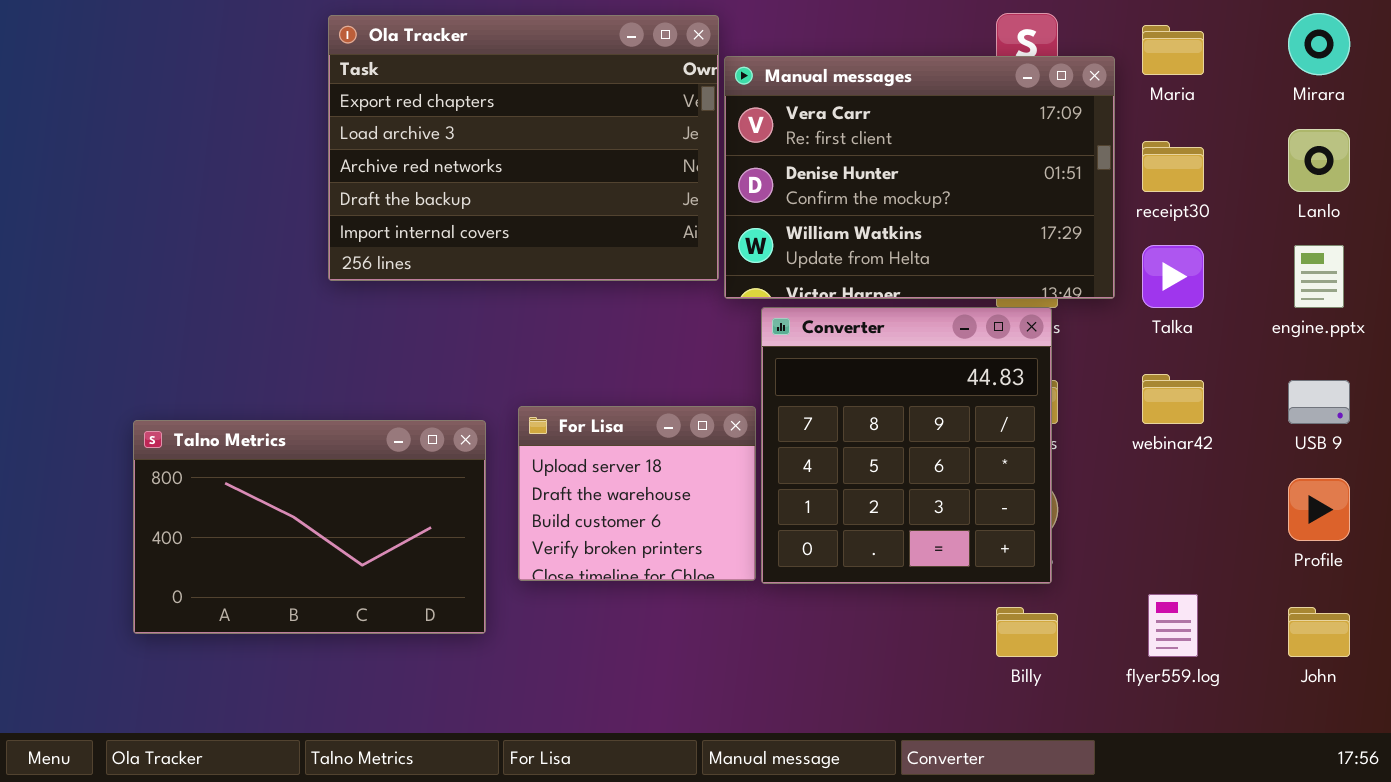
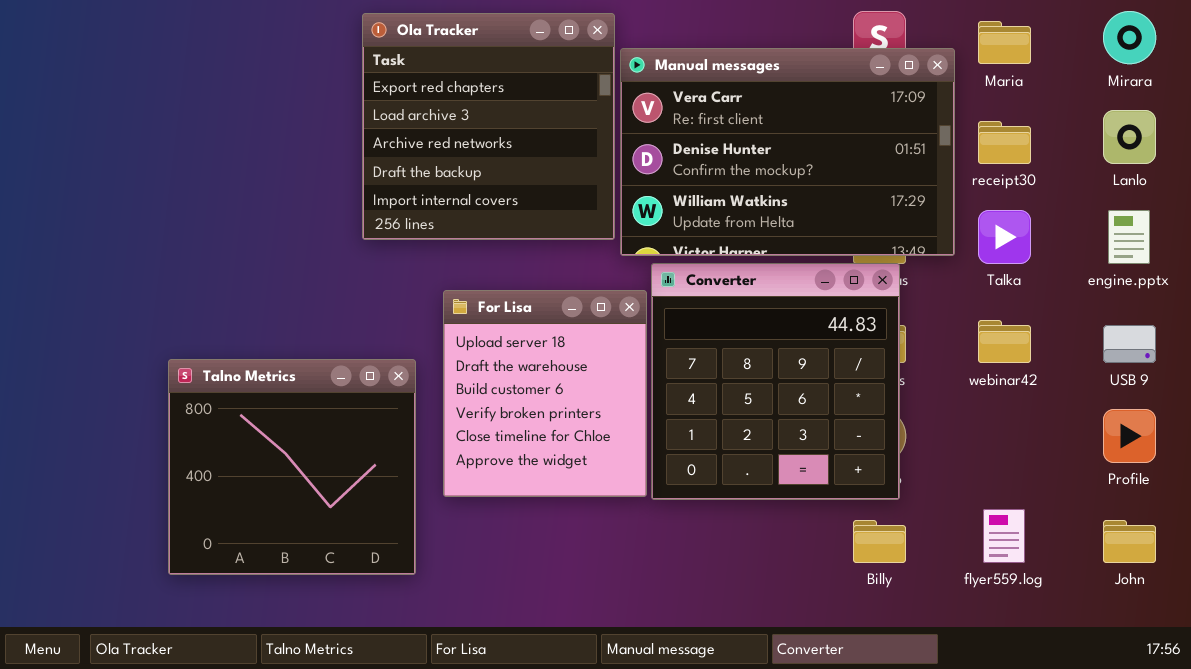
Ola Tracker: [328,15,719,281] -> [362,13,615,240], resized
For Lisa: [518,406,756,581] -> [443,290,647,497], resized
Talno Metrics: [133,420,486,634] -> [168,359,416,575], resized

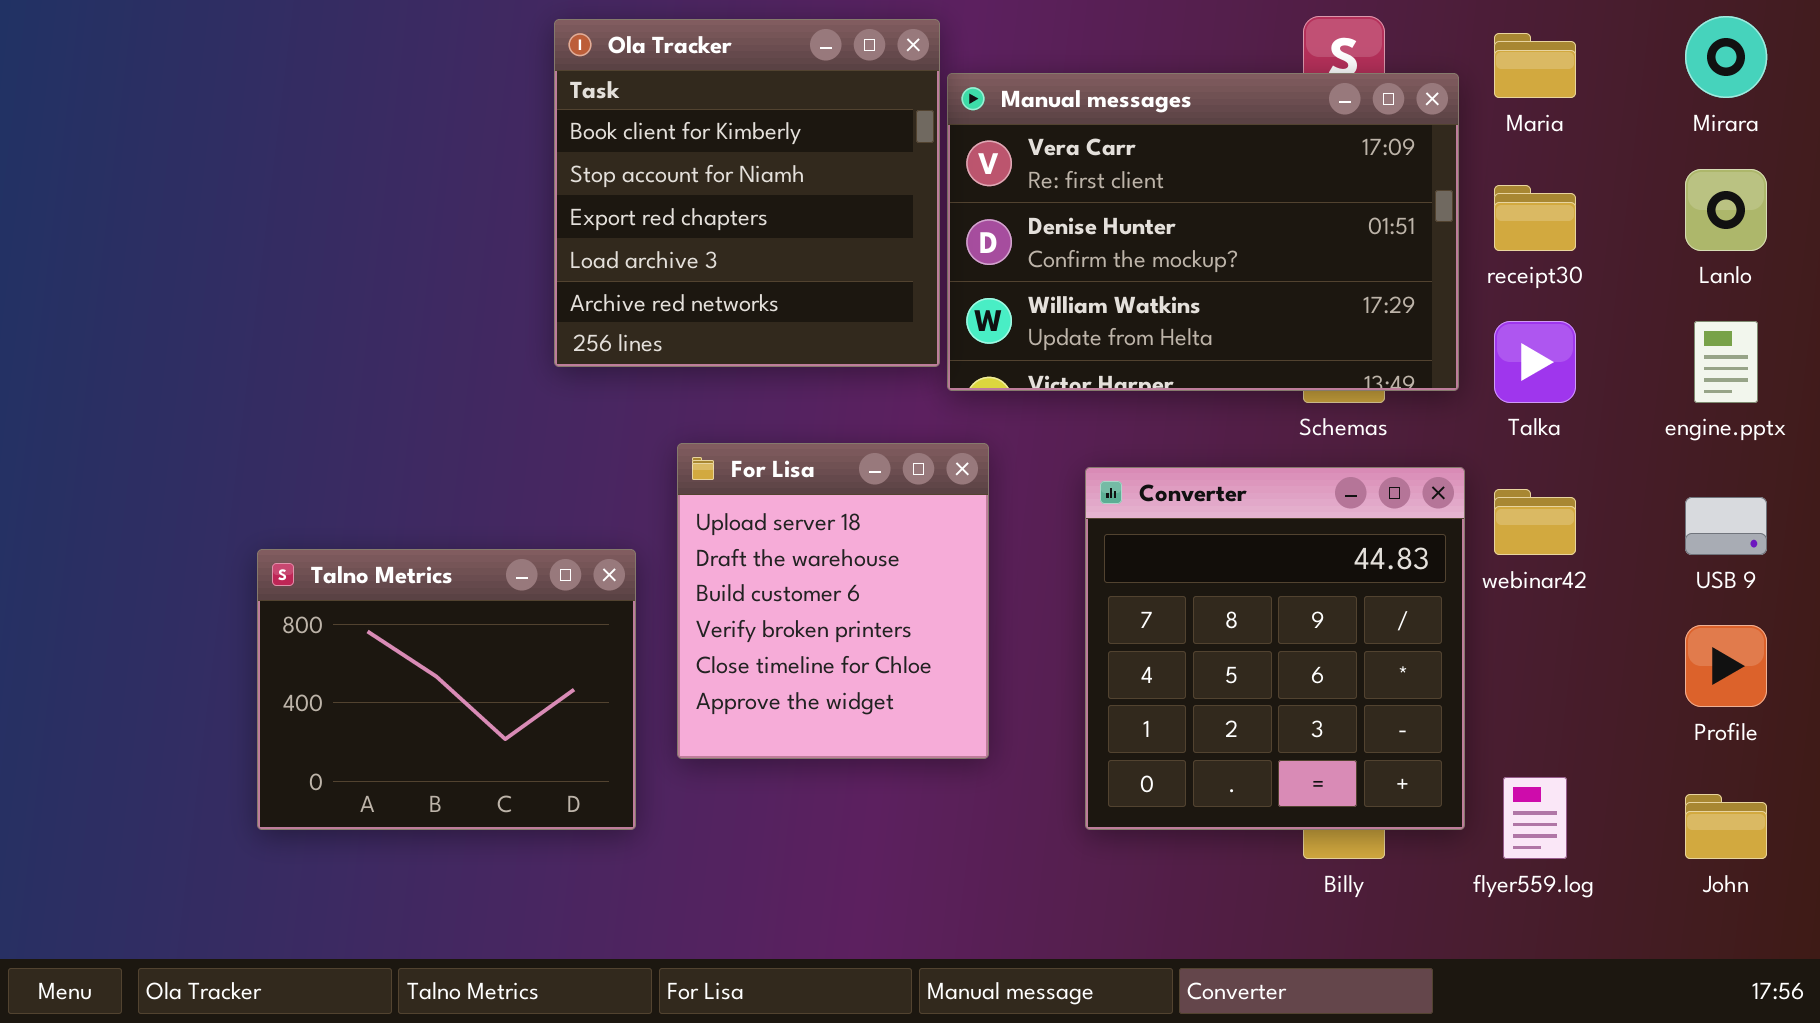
Ola Tracker: [362,13,615,240] -> [554,19,940,367], scrolled up 2 rows
Converter: [651,263,900,500] -> [1085,467,1465,830], moved
Talno Metrics: [168,359,416,575] -> [257,549,636,830], resized

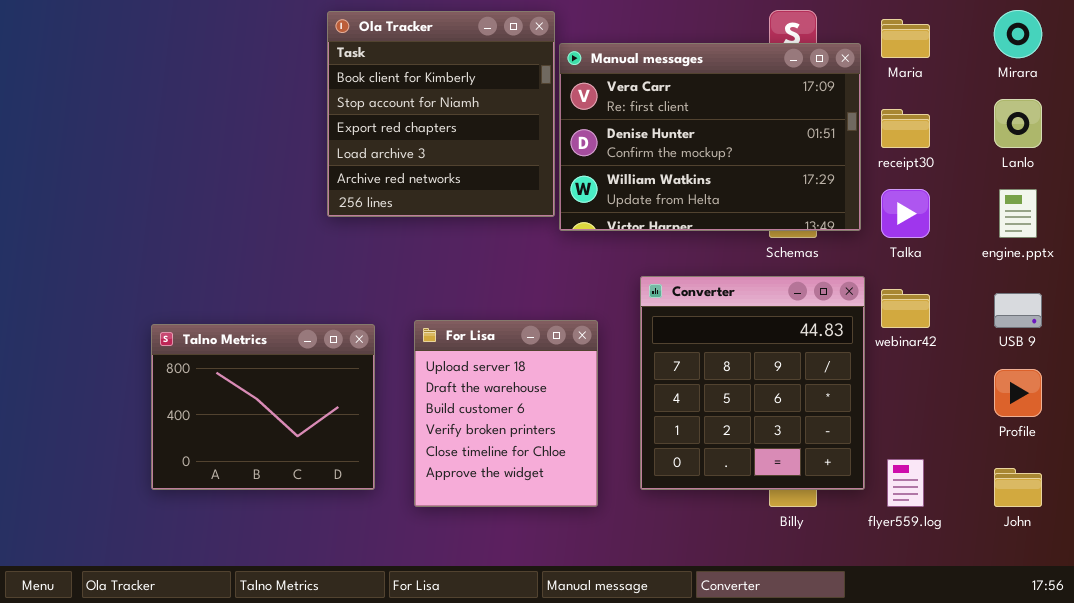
For Lisa: [677,443,989,759] -> [414,320,598,507], moved

